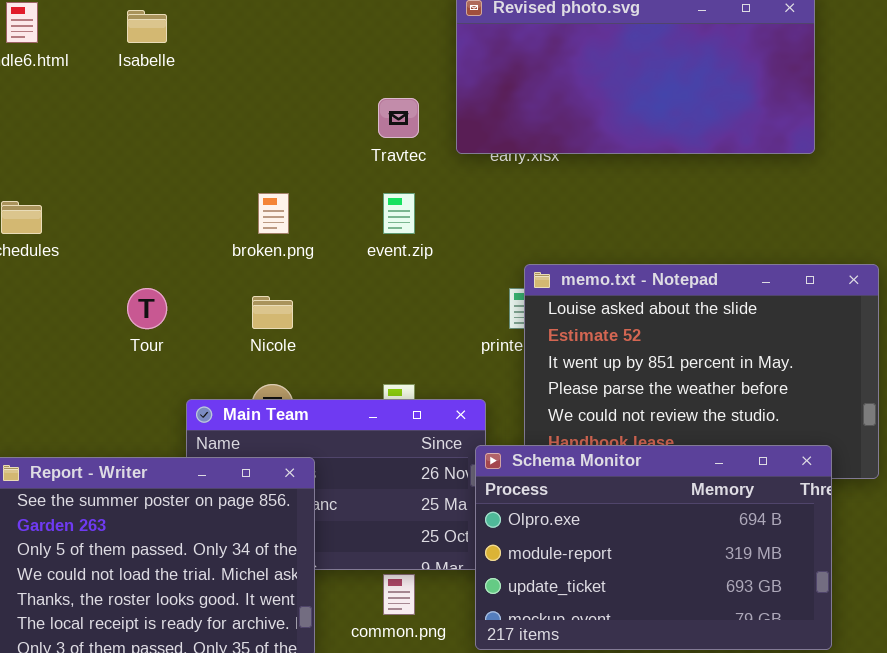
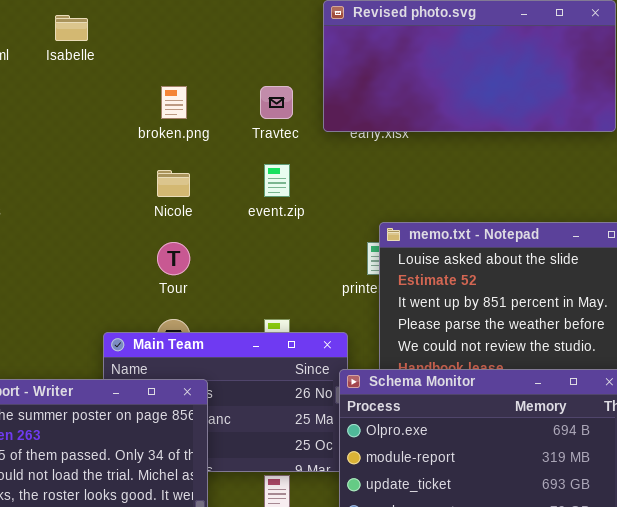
broken.png: [258,193,289,234] -> [161,86,187,119], moved
Tour: [127,288,167,329] -> [157,242,190,275], moved
Nicole: [252,296,293,329] -> [157,170,190,197], moved

